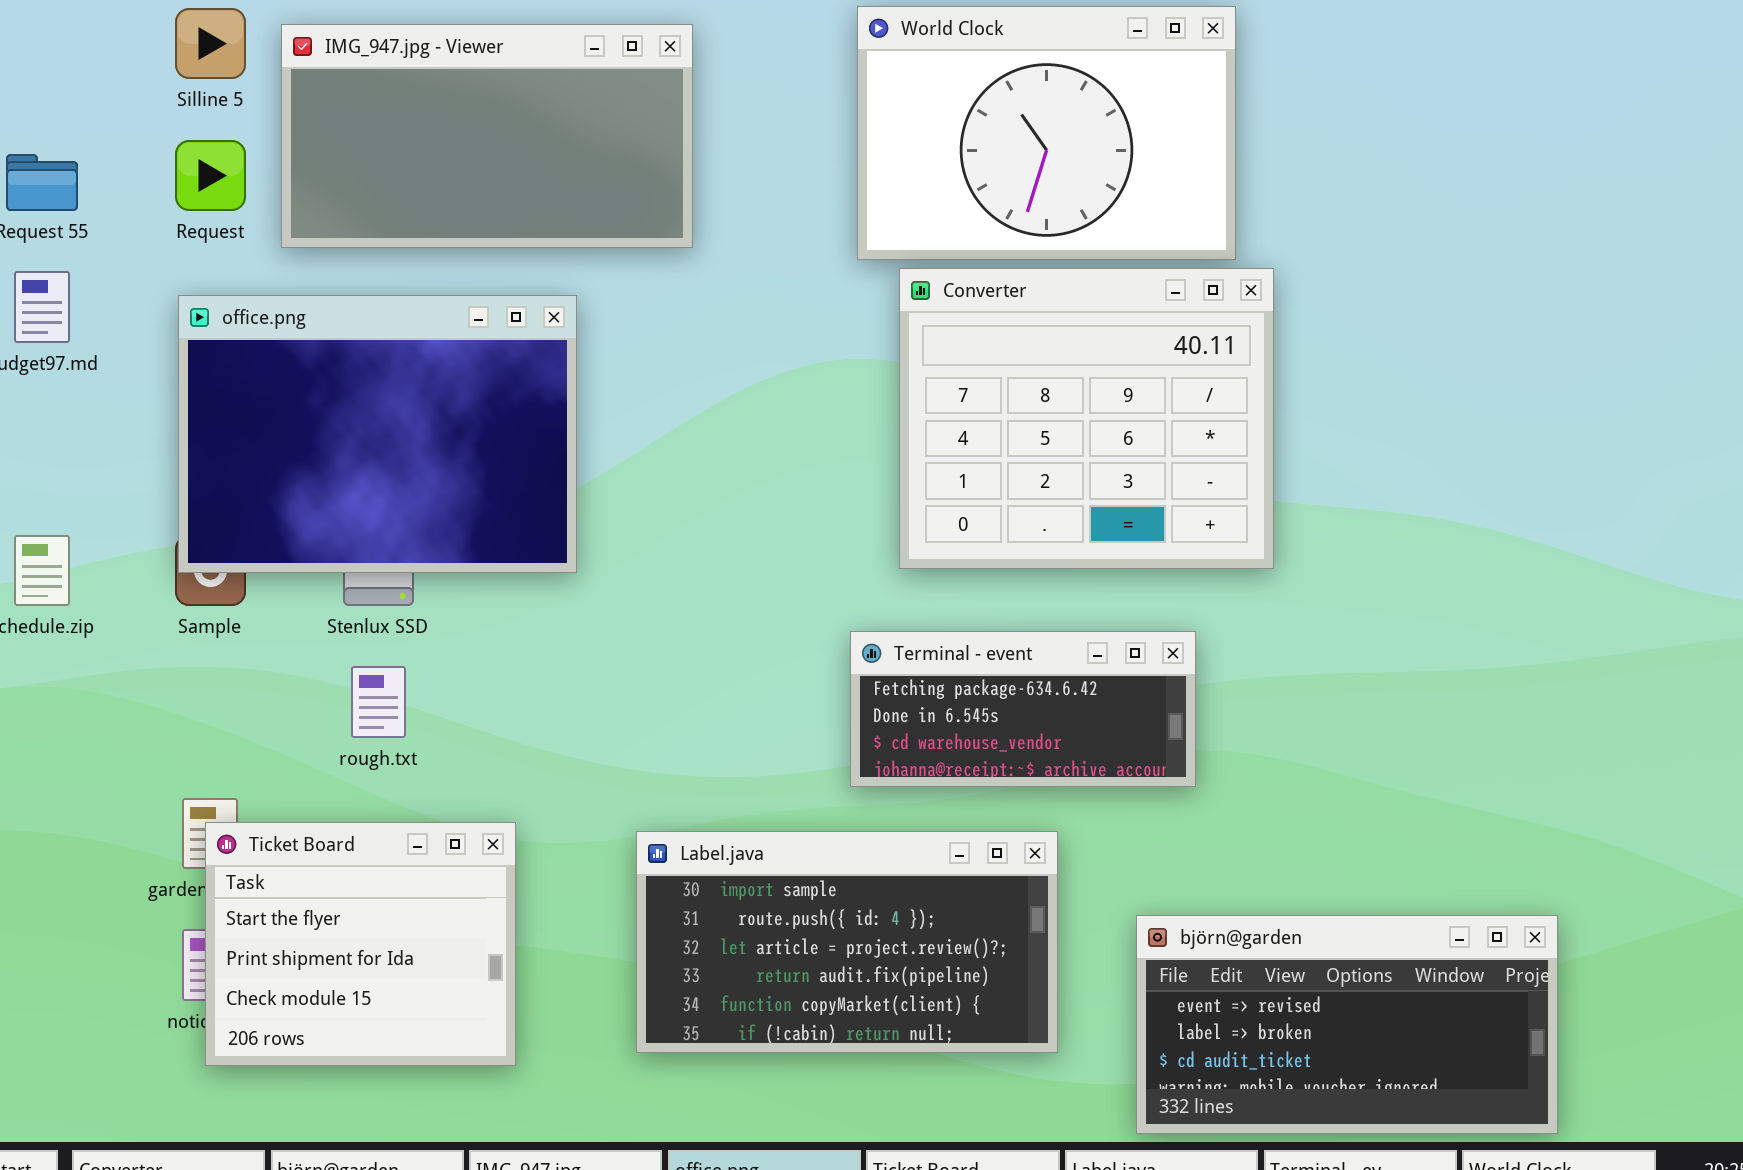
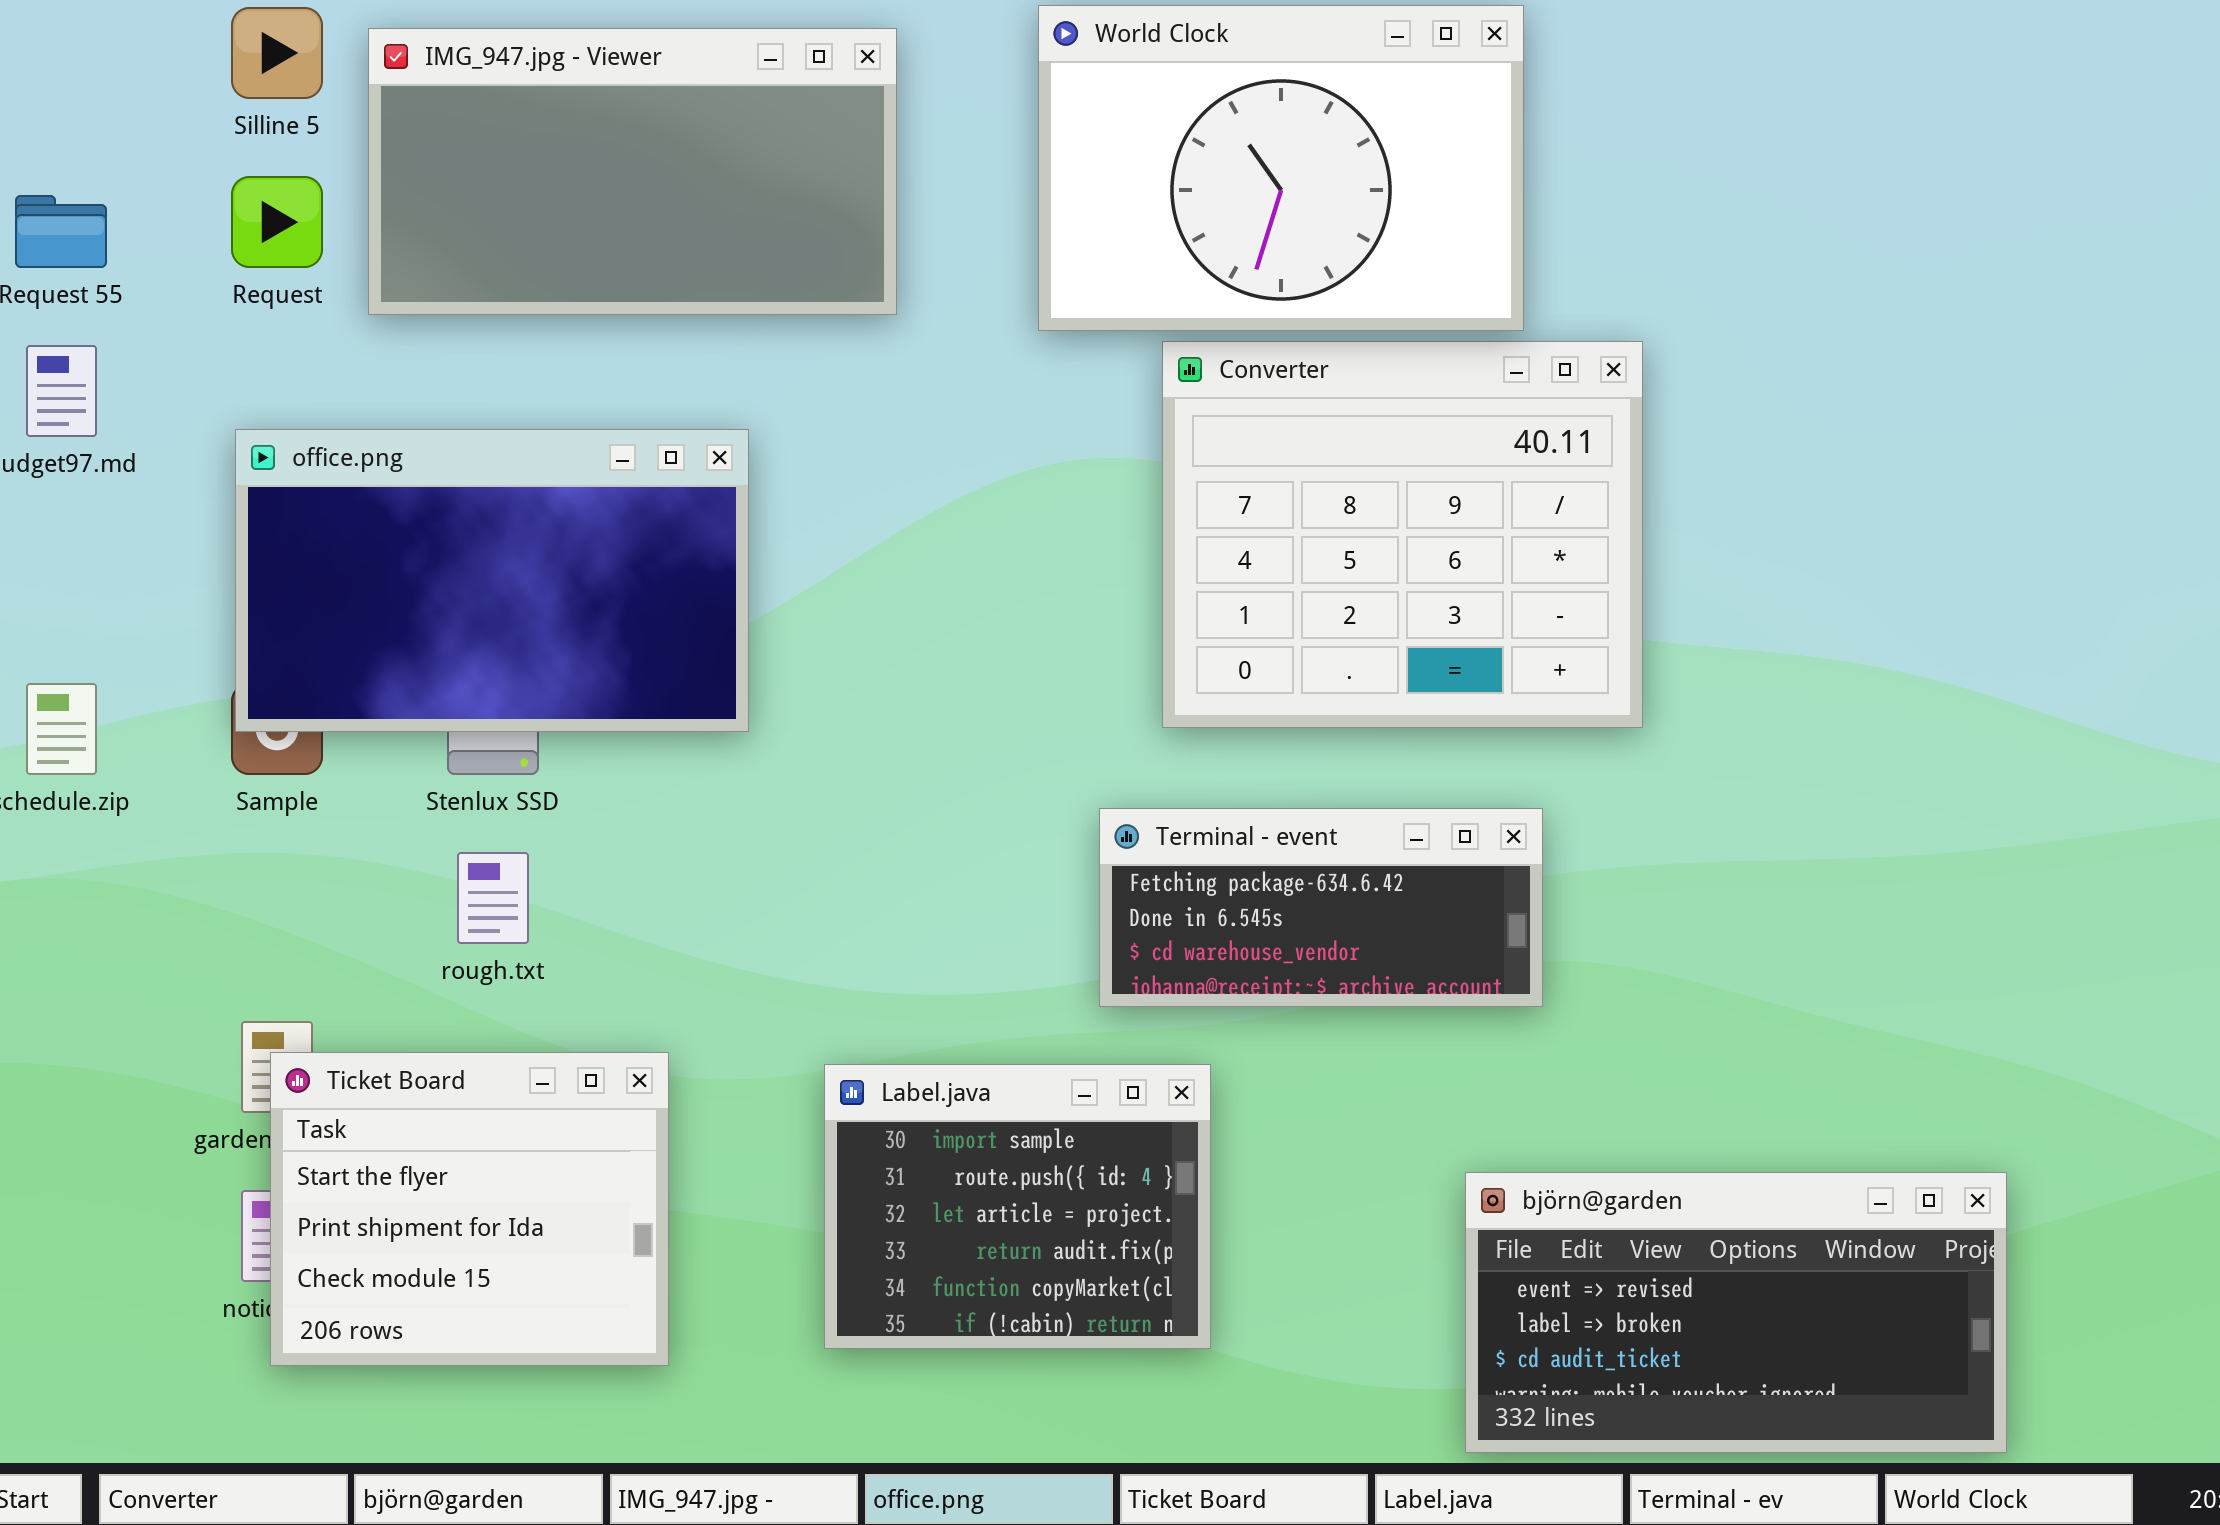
World Clock: [857,6,1236,260] -> [1038,5,1524,331], moved
office.png: [178,295,577,573] -> [235,429,749,732], resized
Label.java: [636,831,1058,1053] -> [824,1064,1211,1349], resized

